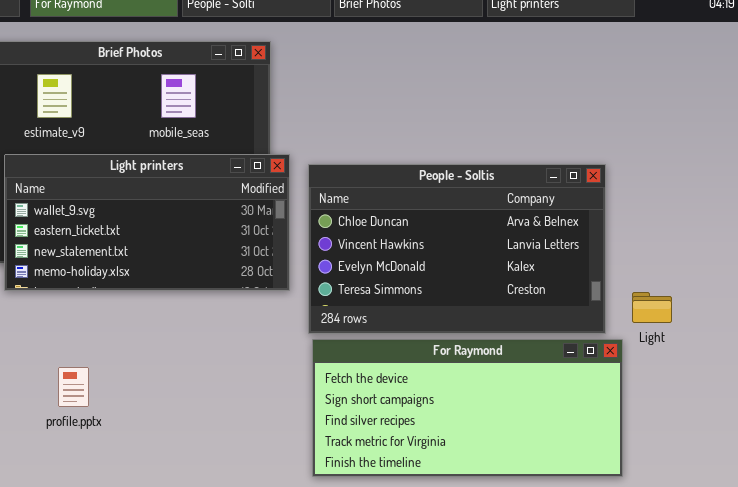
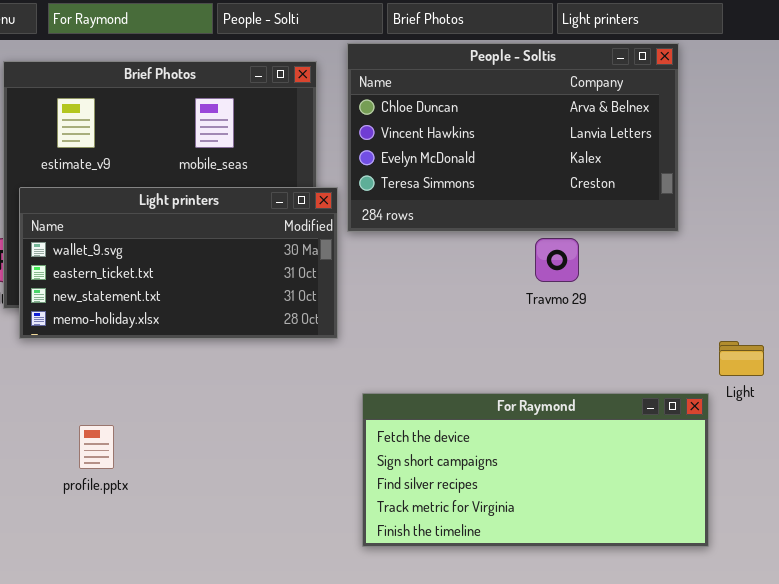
People - Soltis: [308,164,606,334] -> [347,43,679,232], moved

